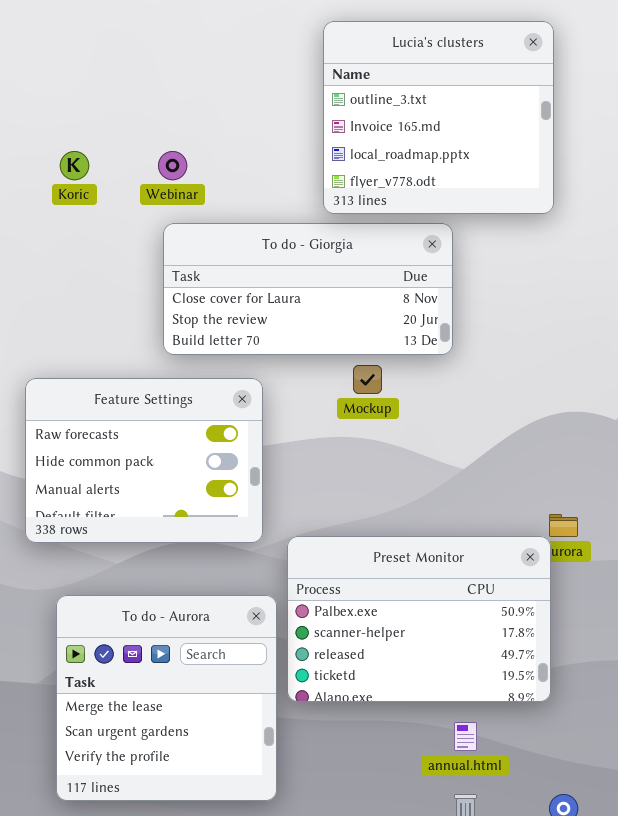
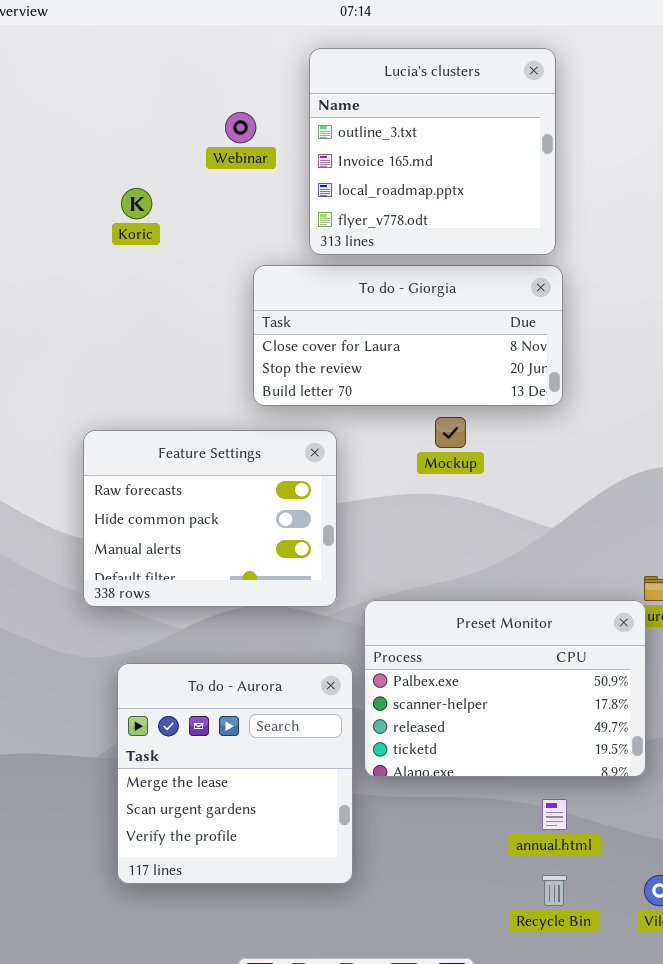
Lucia's clusters: [323,21,554,214] -> [309,48,556,255], moved
Webinar: [158,151,187,180] -> [225,112,256,143], moved
To do - Giorgia: [163,223,453,355] -> [253,265,563,406], moved

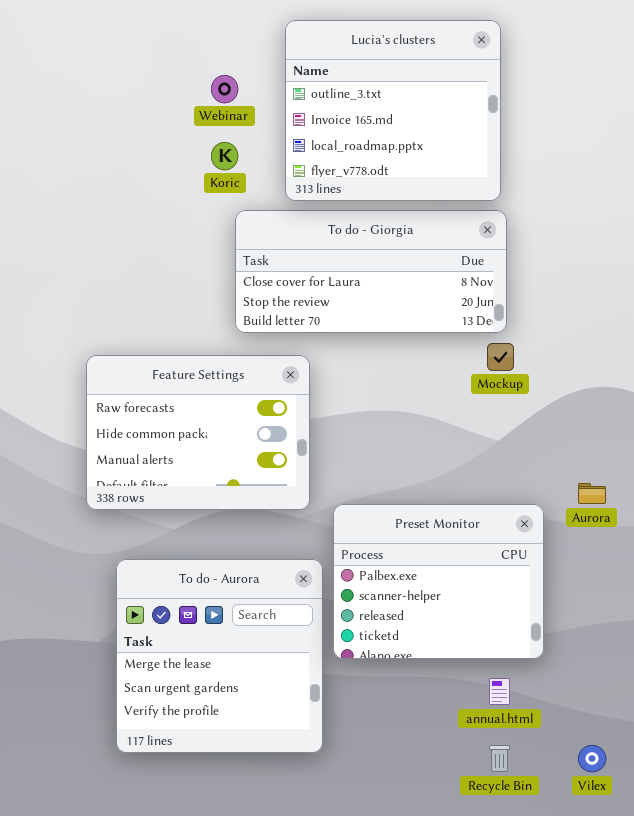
Koric: [121,188,152,219] -> [211,142,238,170], moved
Mockup: [435,417,466,448] -> [487,343,514,371], moved
Preset Monitor: [364,600,646,777] -> [333,504,544,659], resized

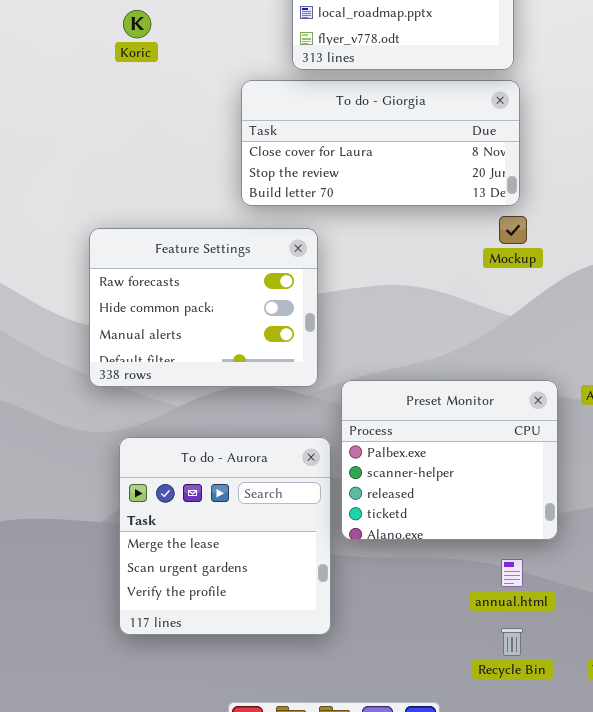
Koric: [211,142,238,170] -> [123,10,151,38], moved

